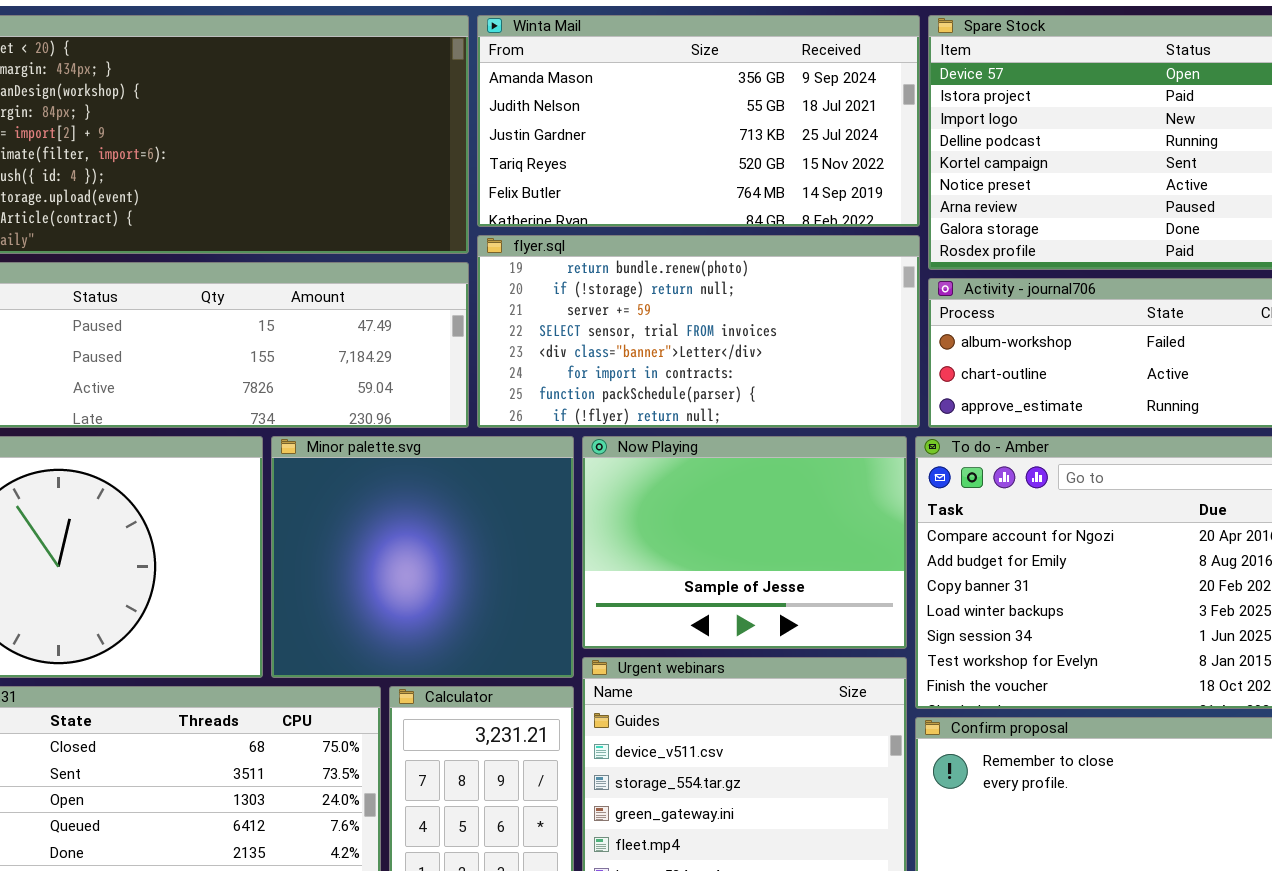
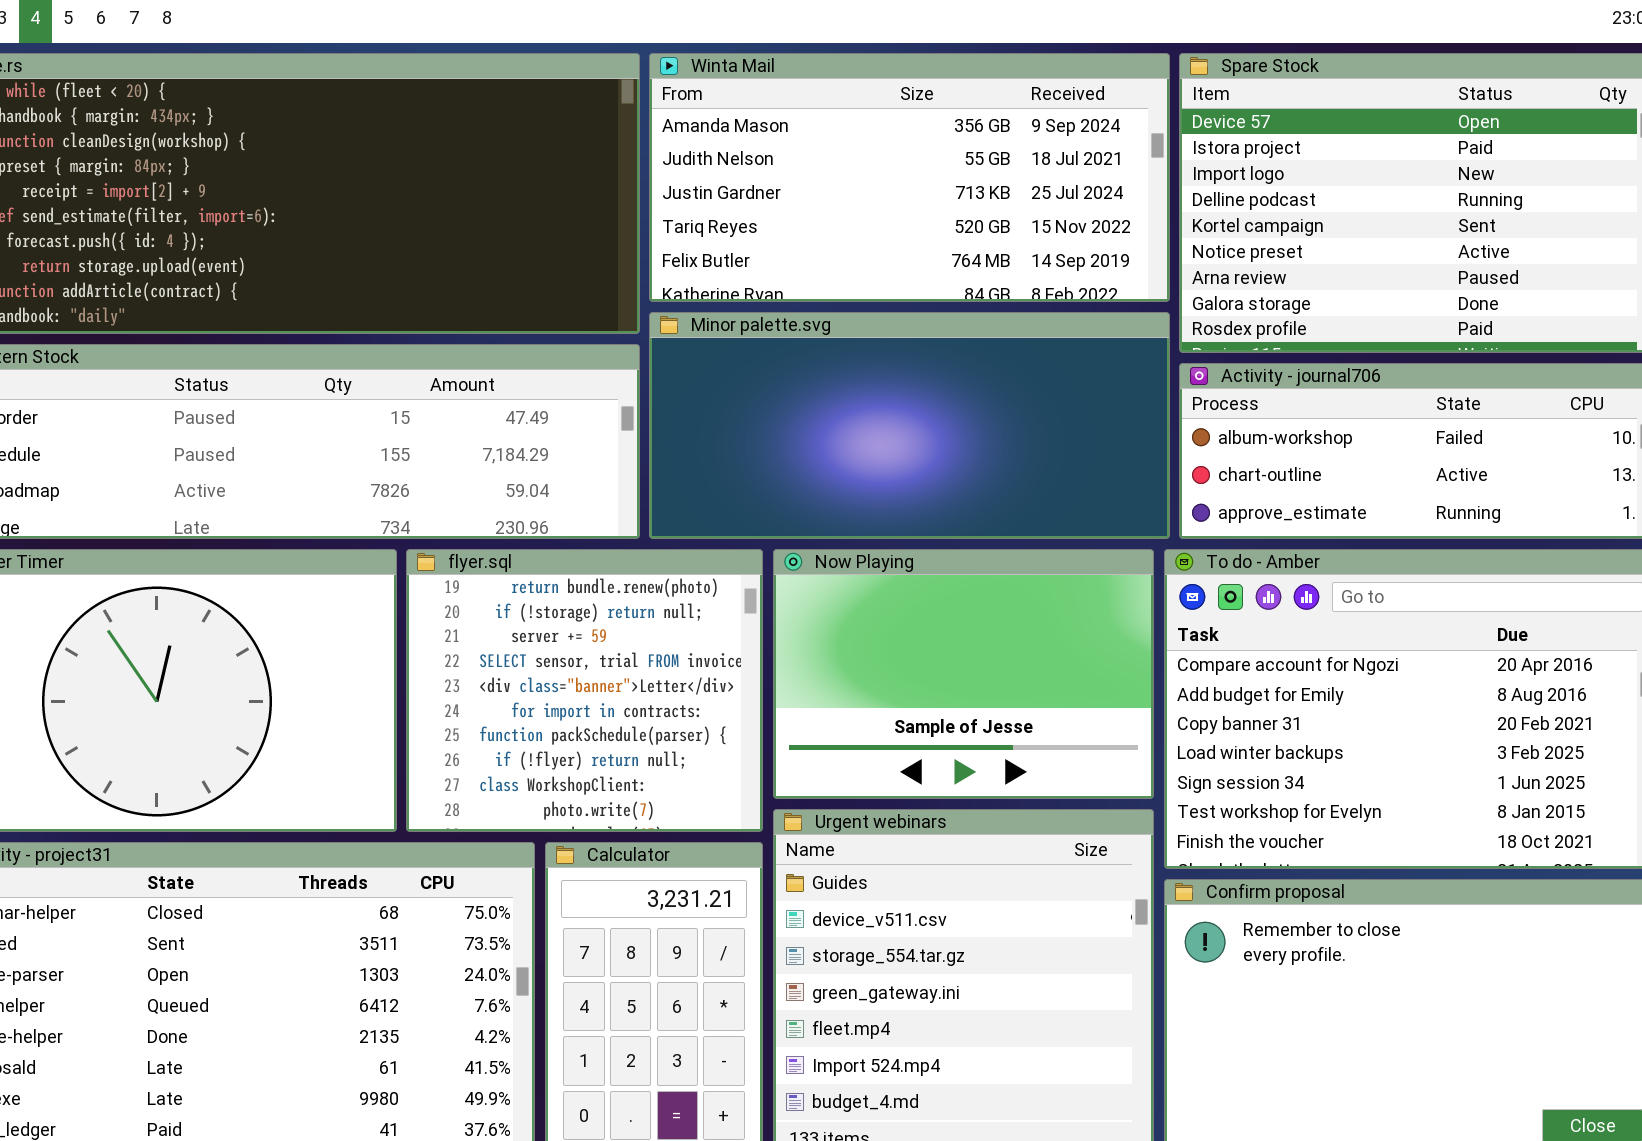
flyer.sql: [477,235,920,428] -> [406,549,763,832], moved, resized
Minor palette.svg: [271,436,574,678] -> [649,312,1170,539], moved, resized

